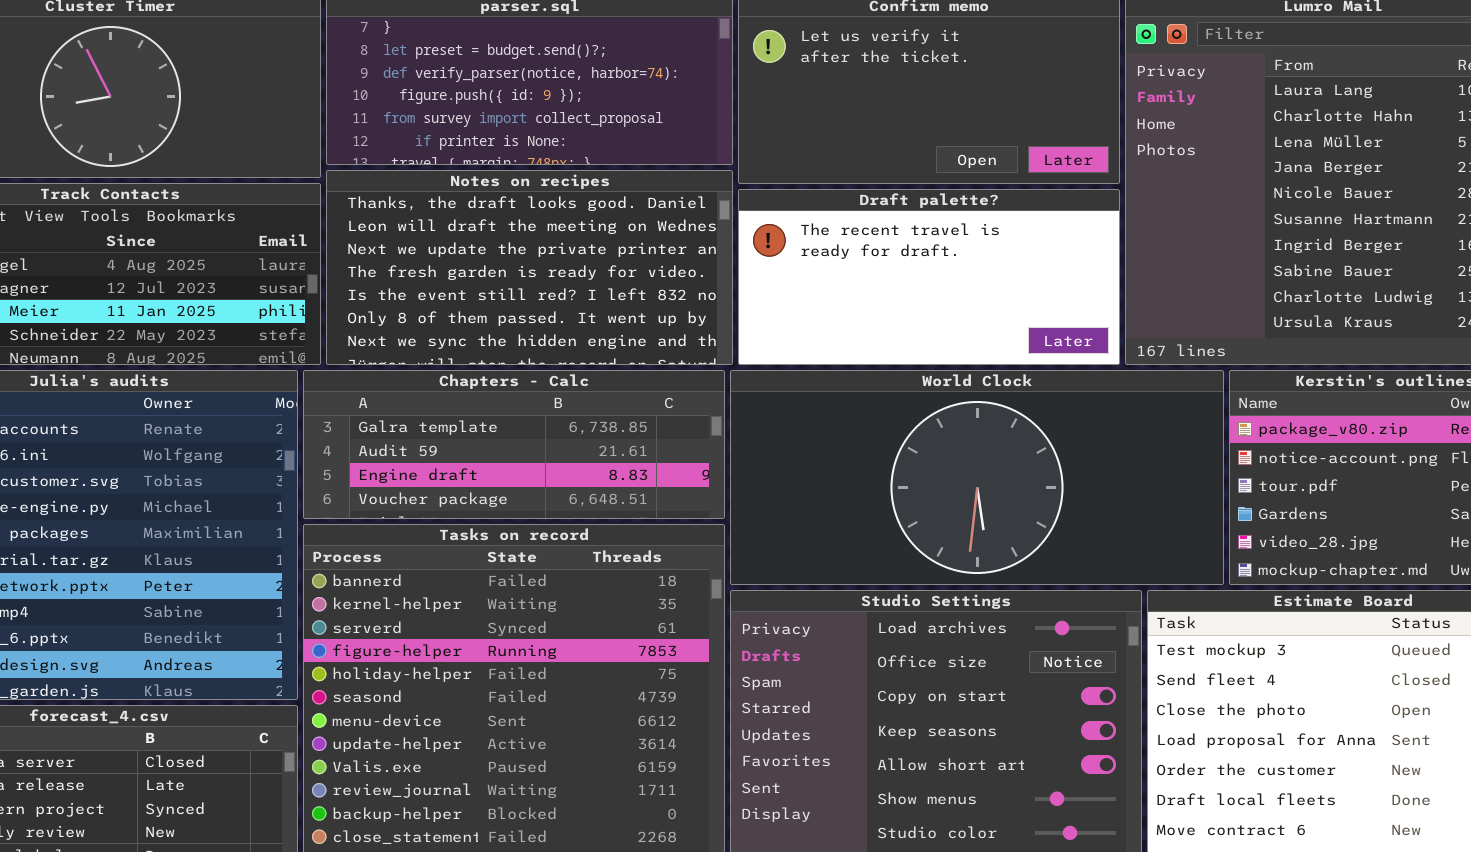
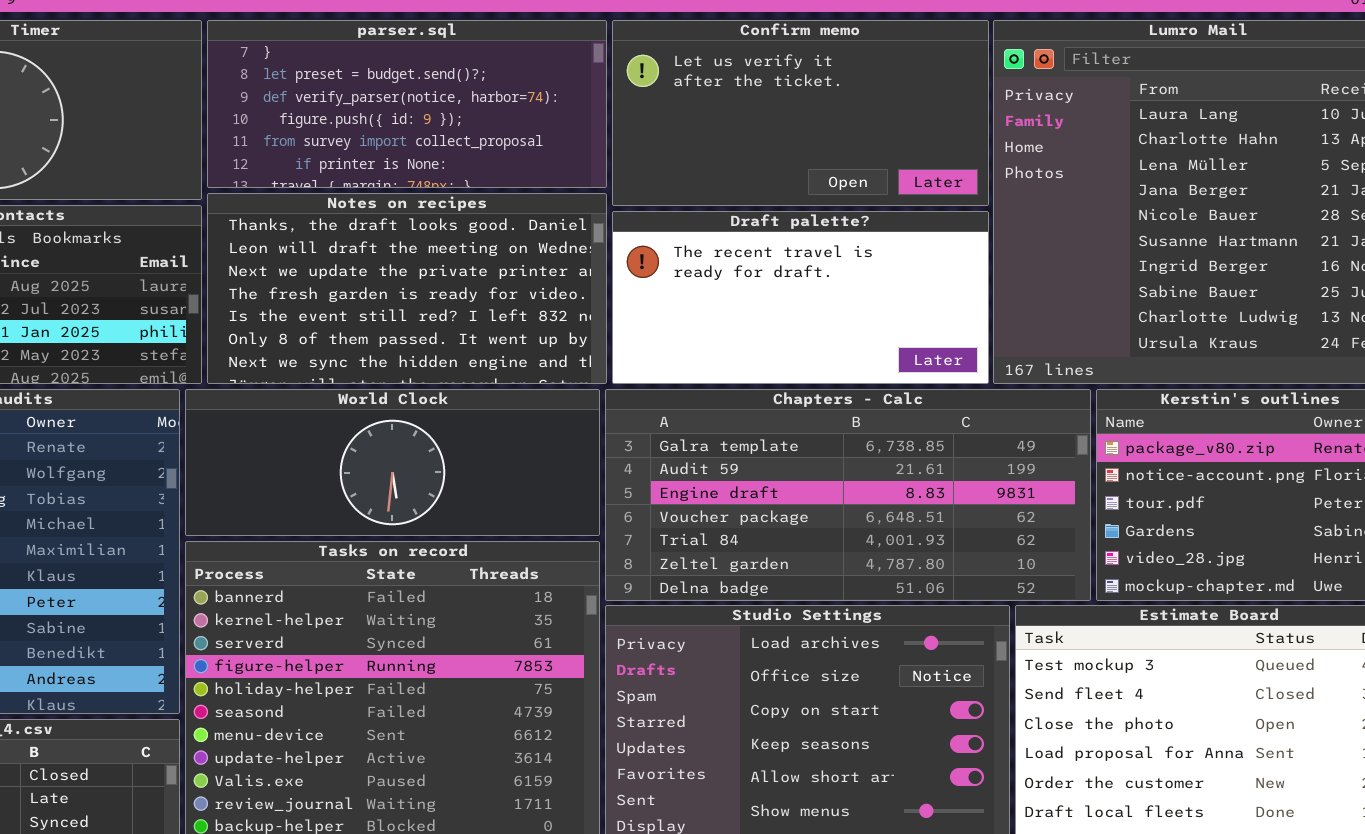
Chapters - Calc: [303,370,725,519] -> [605,389,1091,601], moved, resized
World Clock: [730,370,1224,585] -> [185,389,600,536], moved, resized

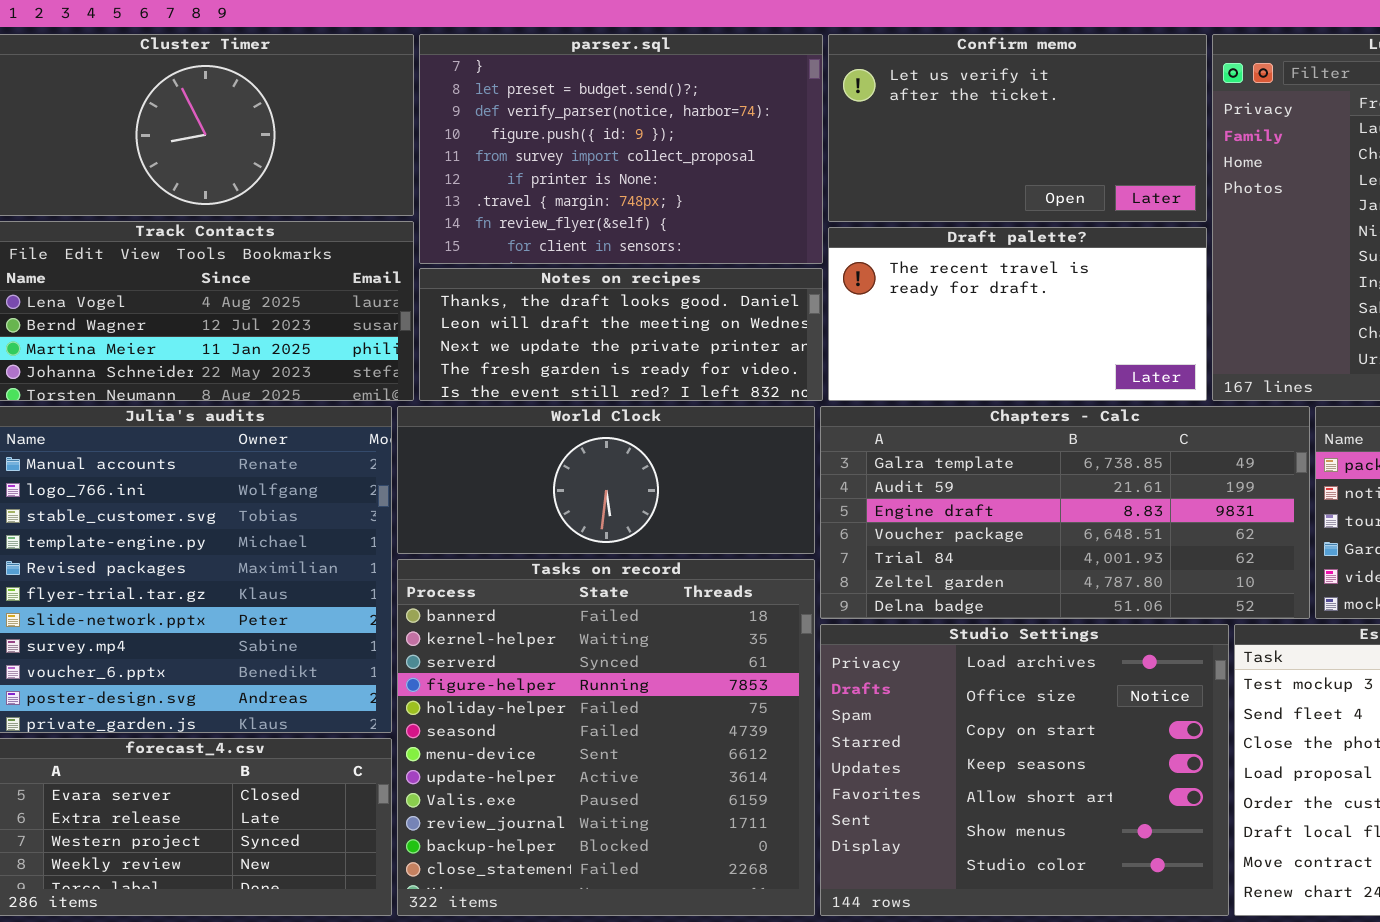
parser.sql: [207,20,607,188] -> [419,34,823,264], resized
Notes on recipes: [207,193,607,384] -> [419,268,823,401], resized

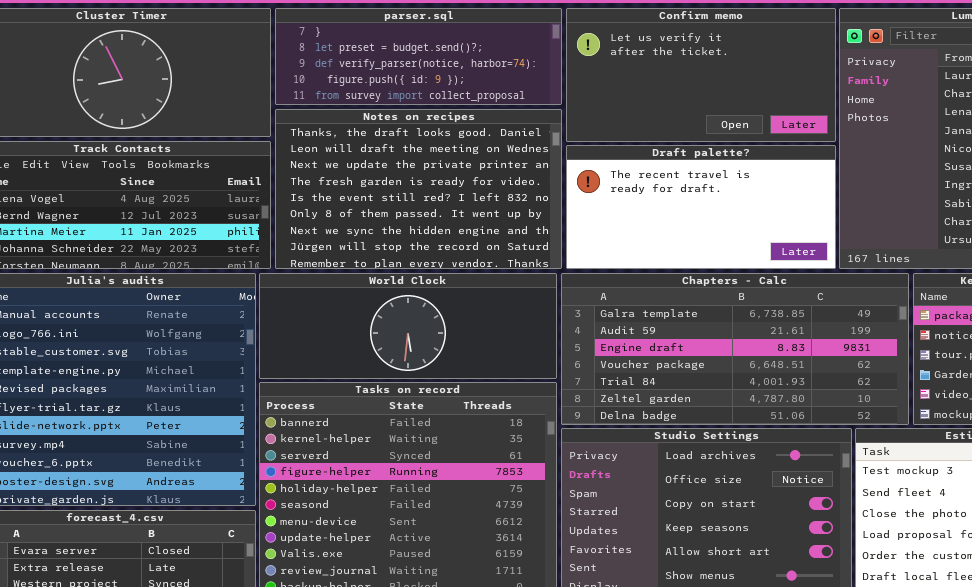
parser.sql: [419,34,823,264] -> [275,8,562,105], resized
Notes on recipes: [419,268,823,401] -> [275,109,562,269], resized

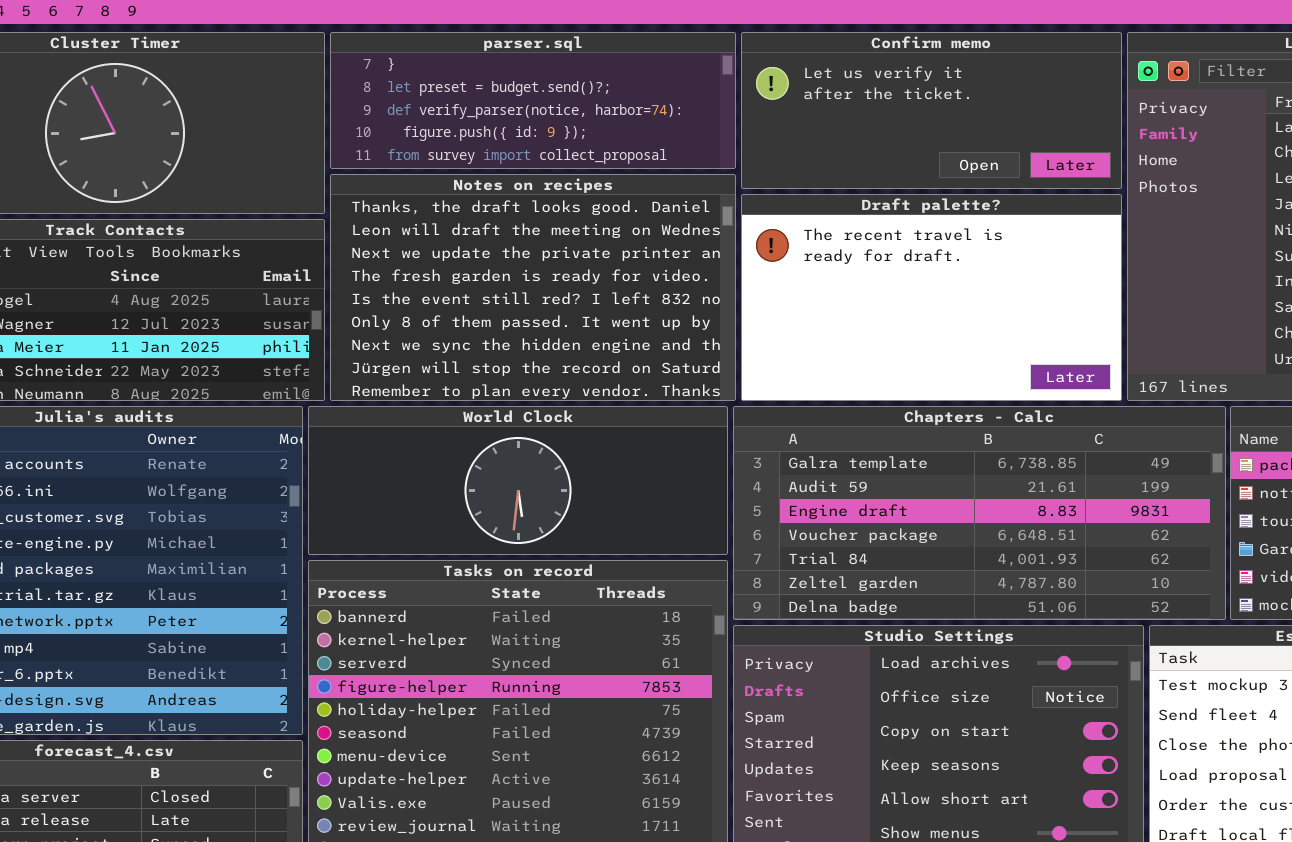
Confirm memo: [566,8,836,142] -> [741,32,1122,189], resized
Draft palette?: [566,145,836,269] -> [741,194,1122,401], resized

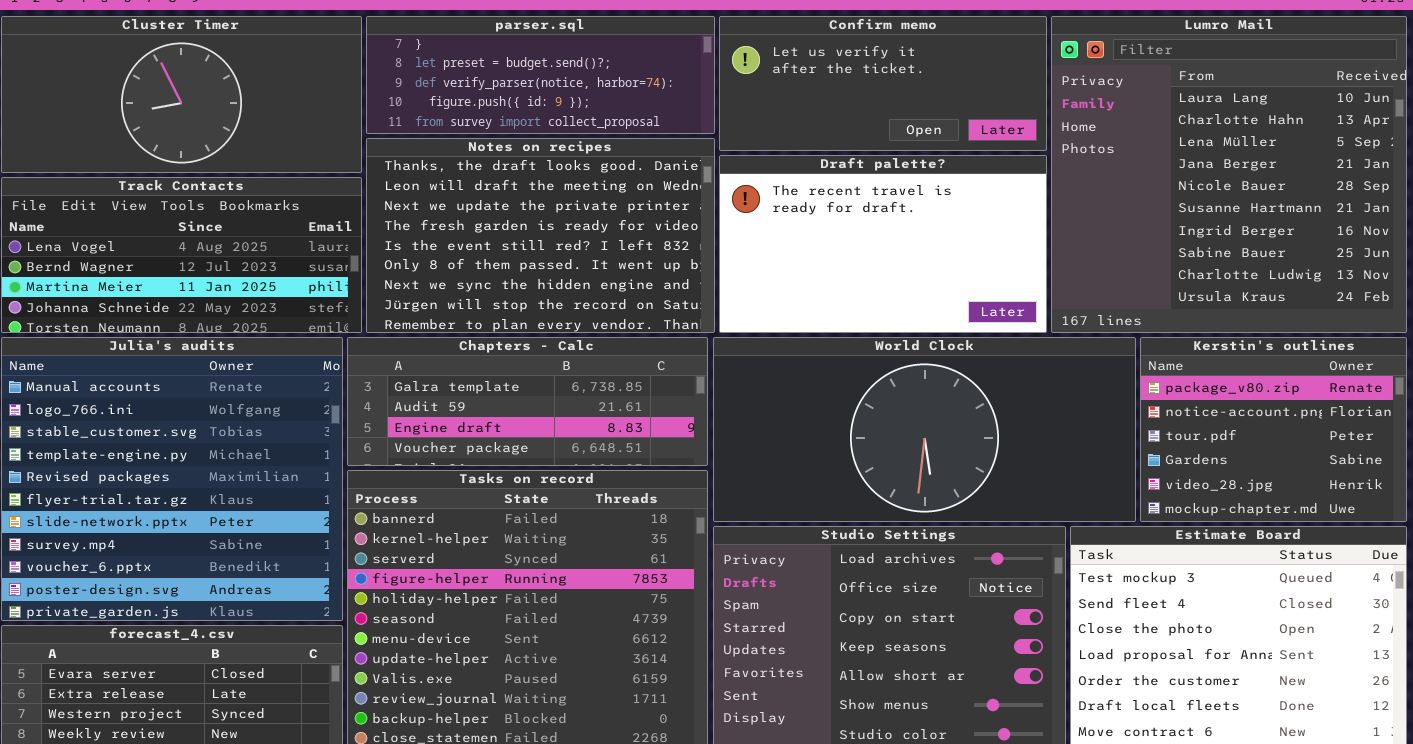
World Clock: [308,406,728,555] -> [713,337,1136,522], moved, resized
Chapters - Calc: [733,406,1226,620] -> [347,337,708,466], moved, resized

